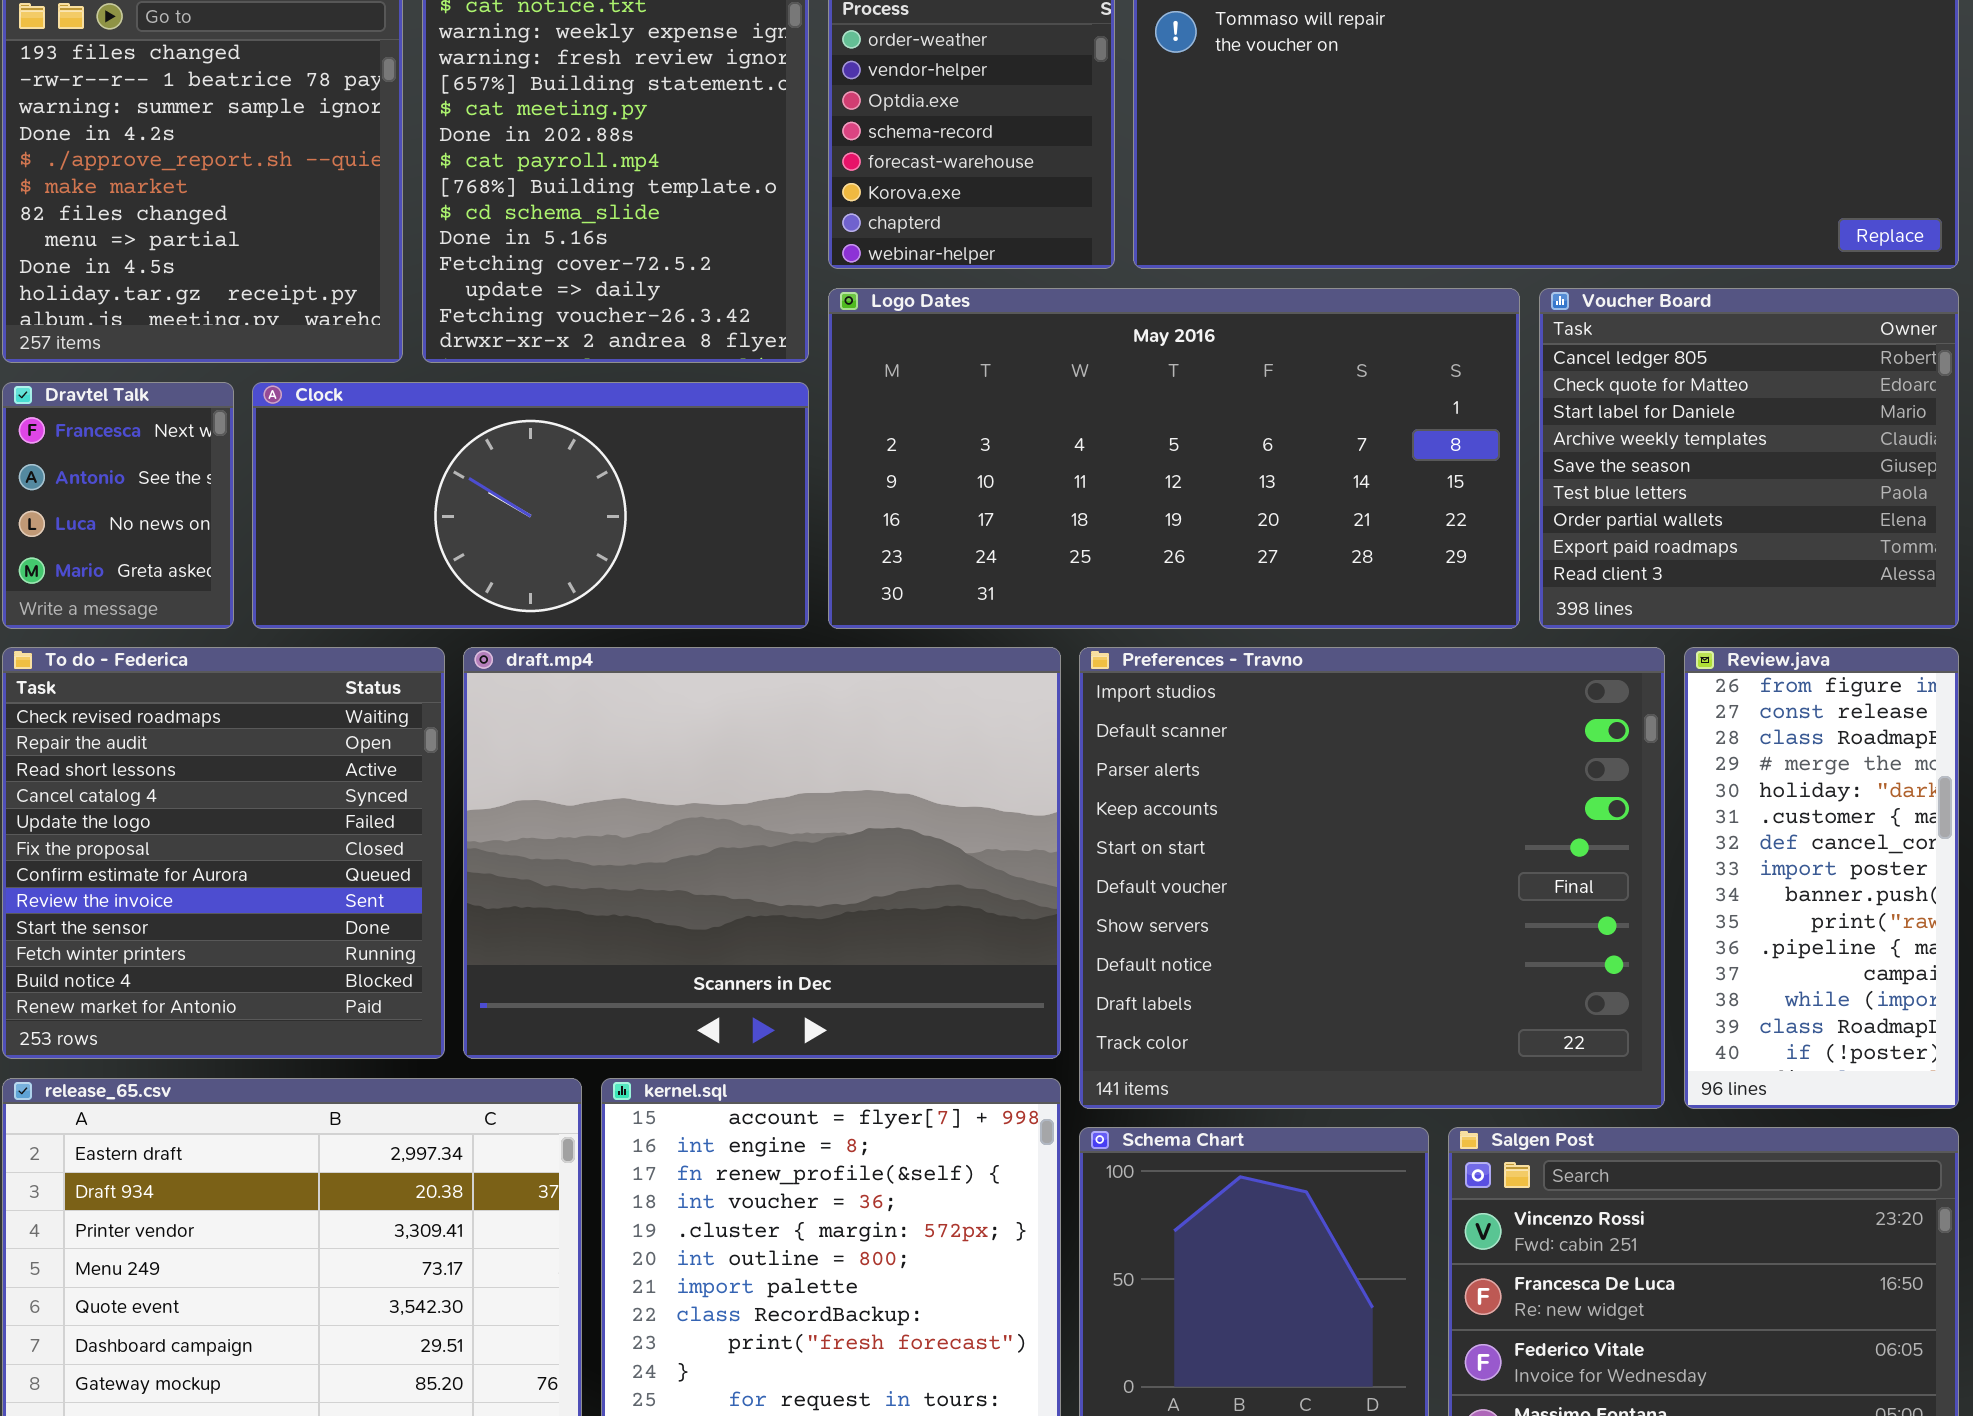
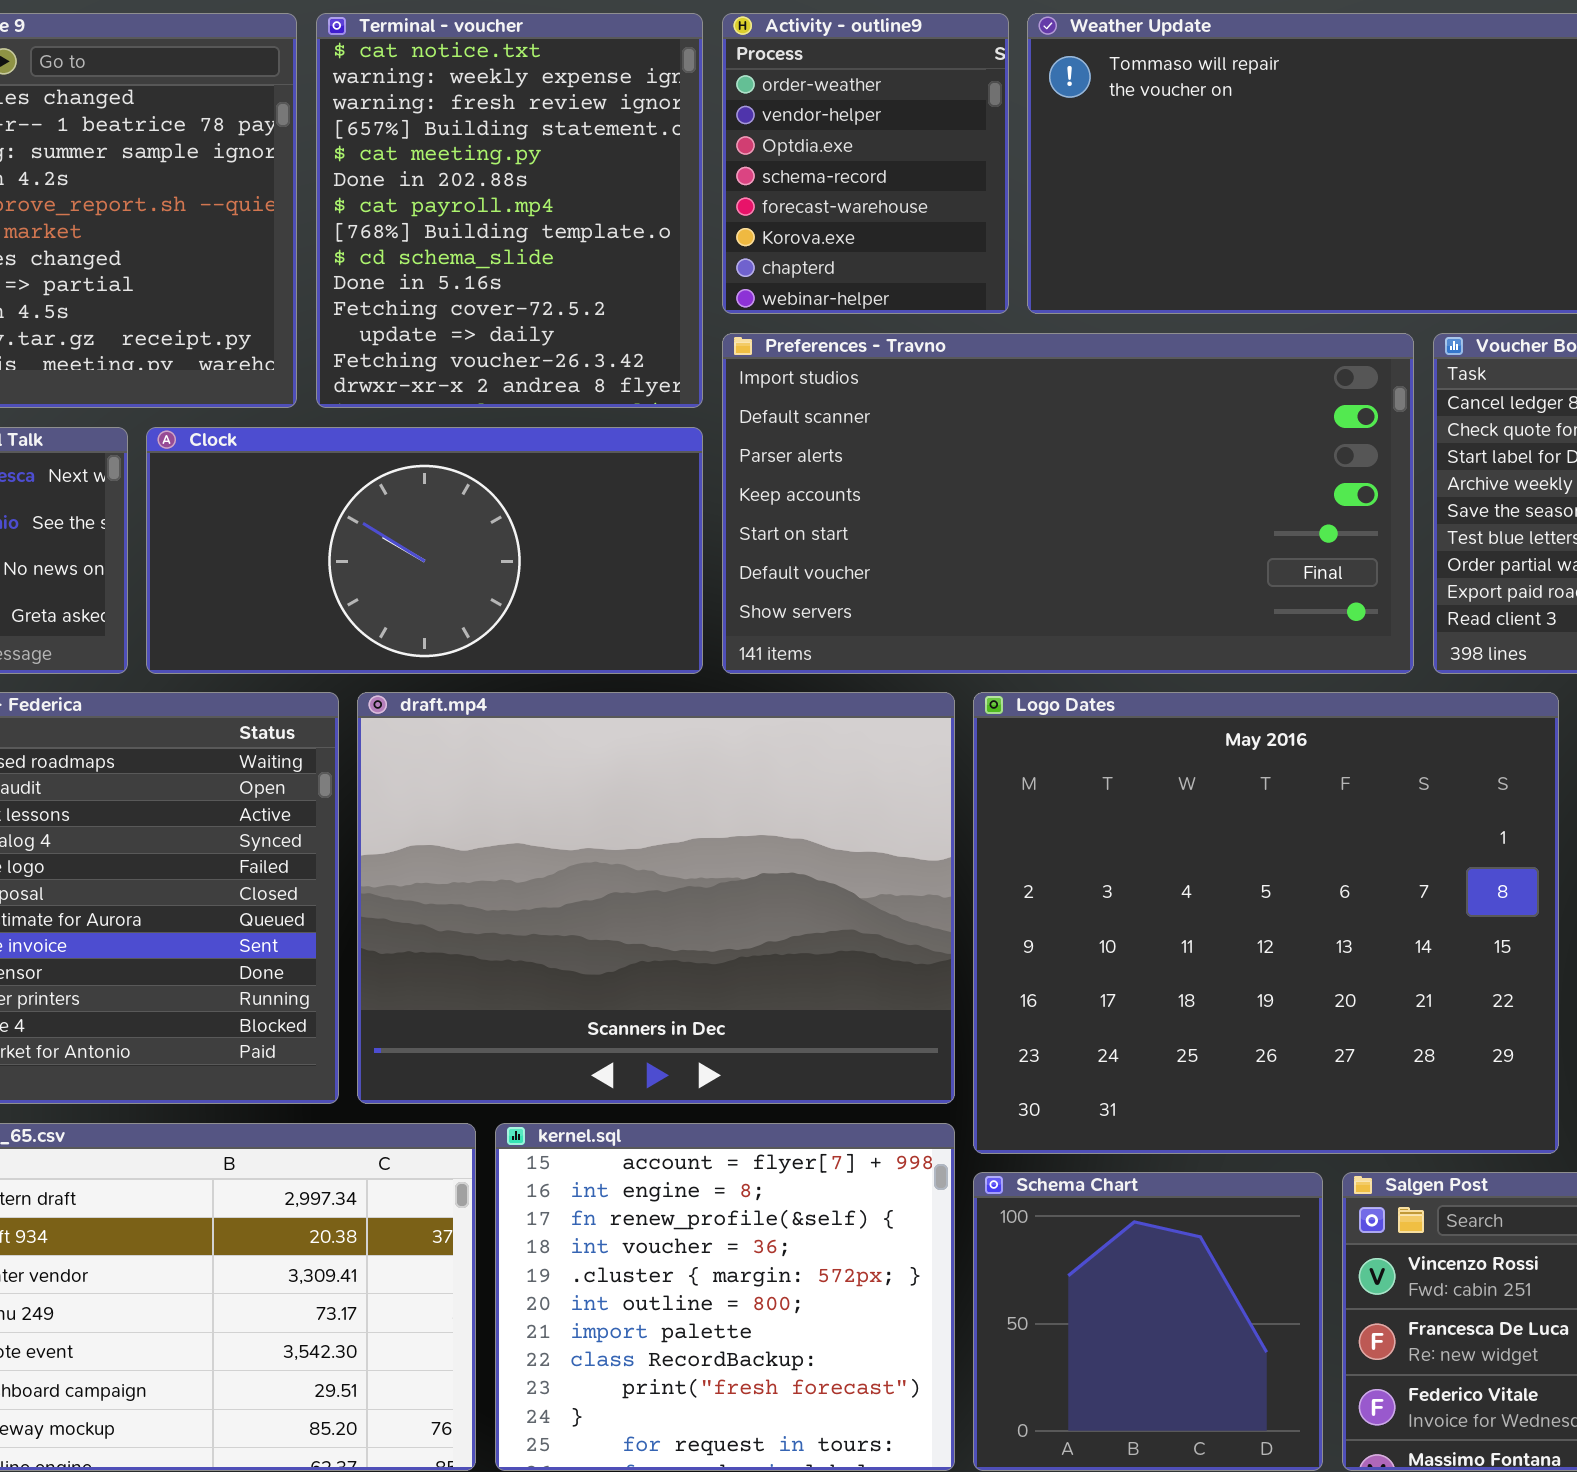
Logo Dates: [828,288,1520,629] -> [973,692,1559,1154], moved, resized
Preferences - Travno: [1079,647,1665,1109] -> [722,333,1414,674], moved, resized

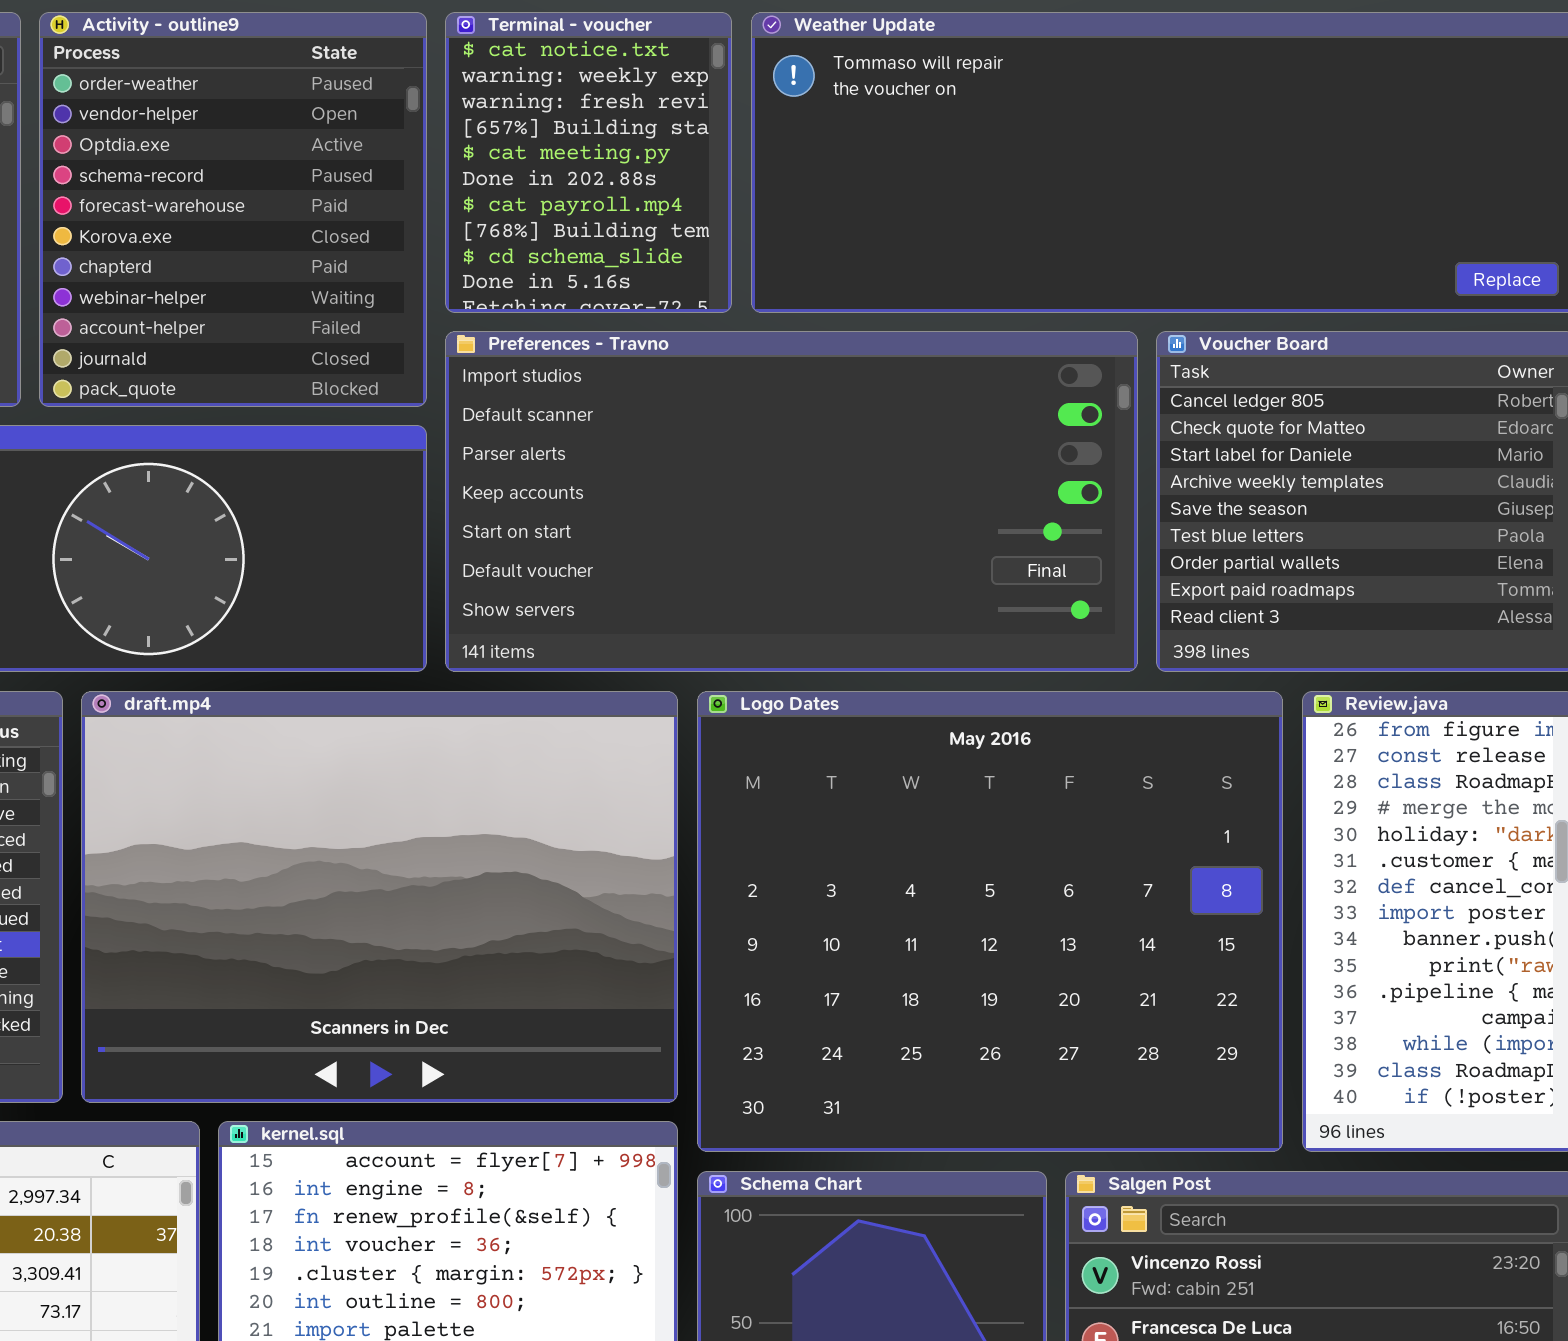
Terminal - voucher: [316,13,703,408] -> [445,12,732,313], moved, resized
Activity - outline9: [722,13,1009,314] -> [39,12,427,407], moved, resized

